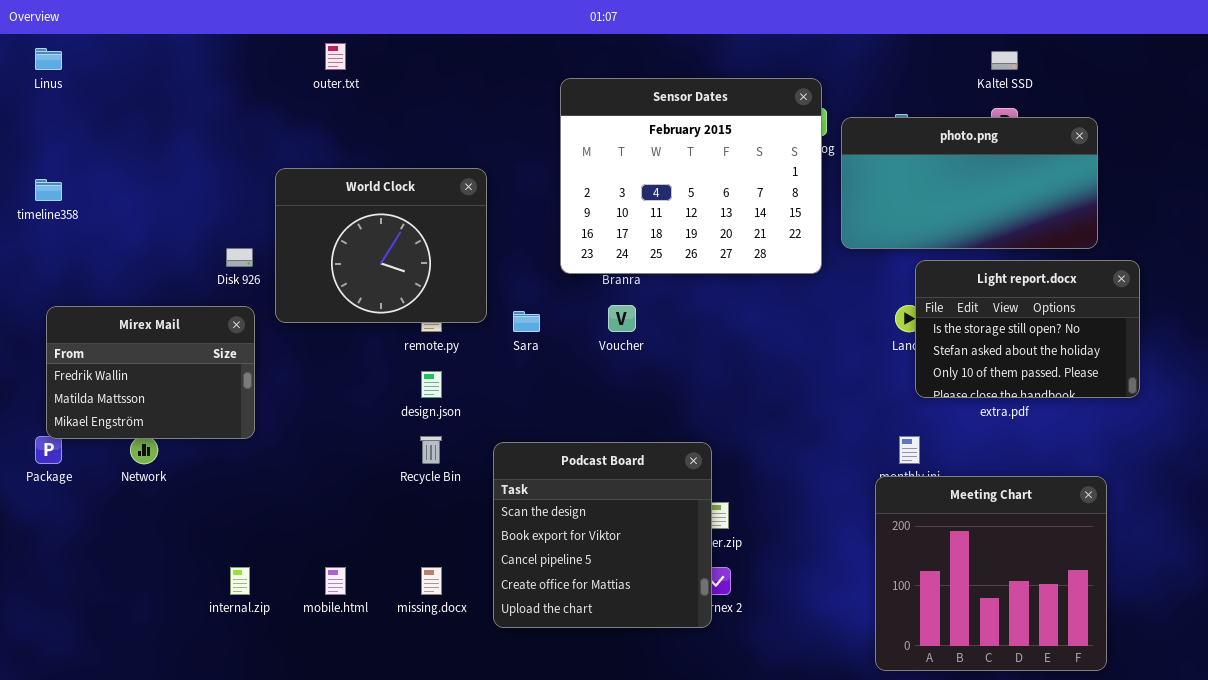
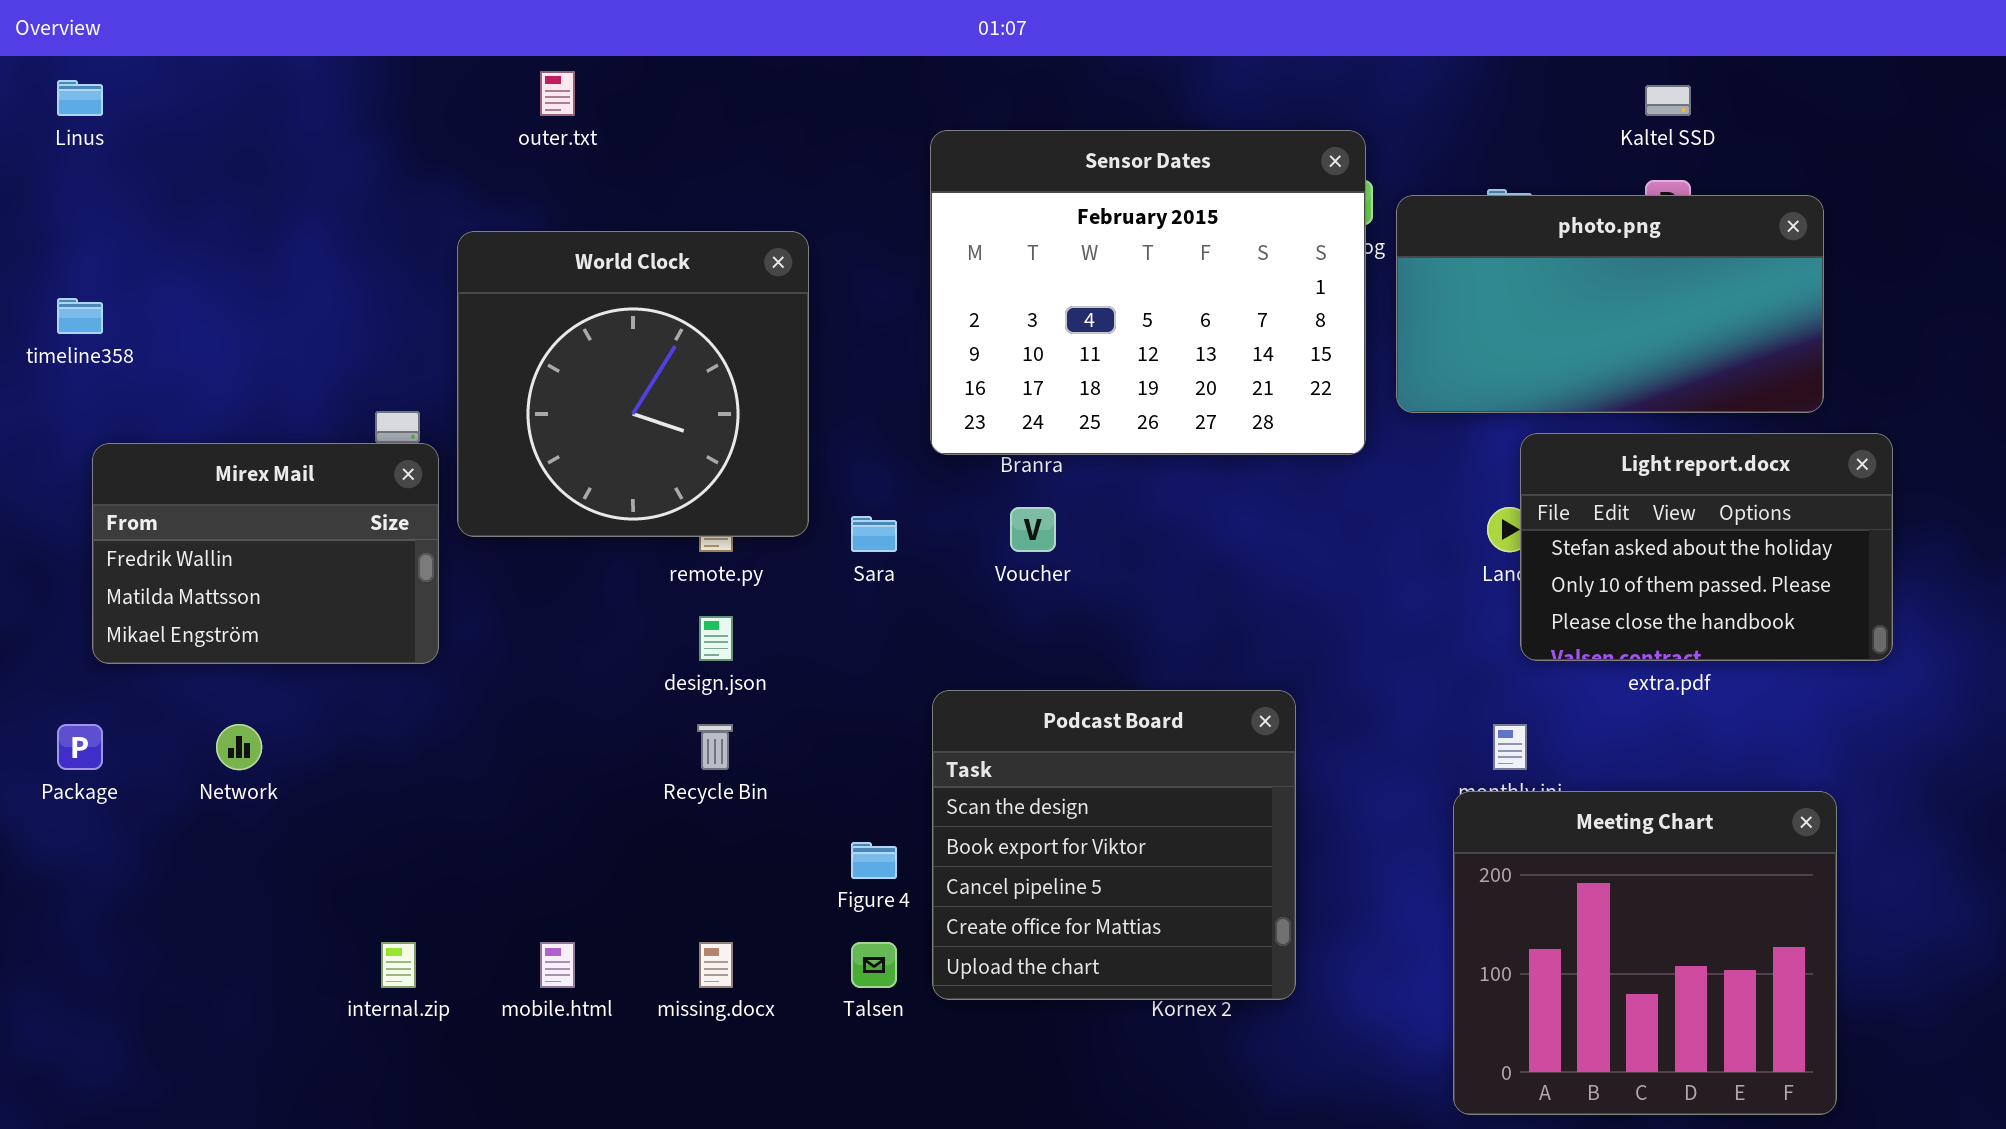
World Clock: [275,168,487,323] -> [457,231,809,537], resized
Light report.docx: [915,260,1140,398] -> [1520,433,1893,661], scrolled down 1 row
Mirex Mail: [46,306,255,439] -> [92,443,439,664], moved
Podcast Board: [493,442,712,628] -> [932,690,1296,1000], moved

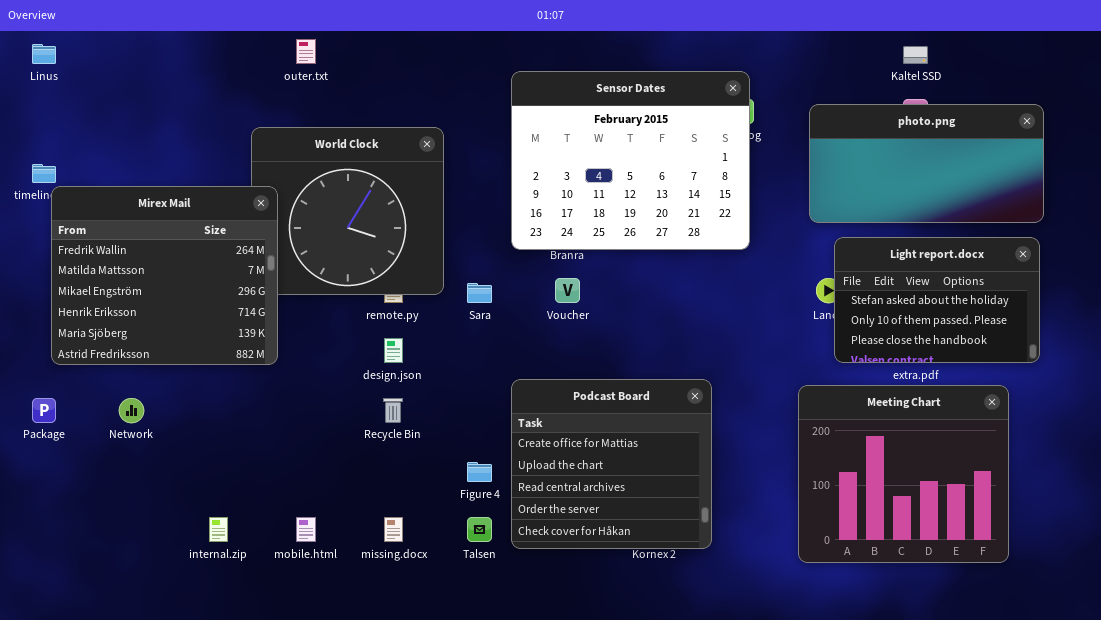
photo.png: [1396,195,1824,413] -> [809,104,1044,223], moved
Mirex Mail: [92,443,439,664] -> [51,186,278,365], resized
Podcast Board: [932,690,1296,1000] -> [511,379,712,549], scrolled down 3 rows
Meeting Chart: [1453,791,1837,1115] -> [798,385,1009,563], moved

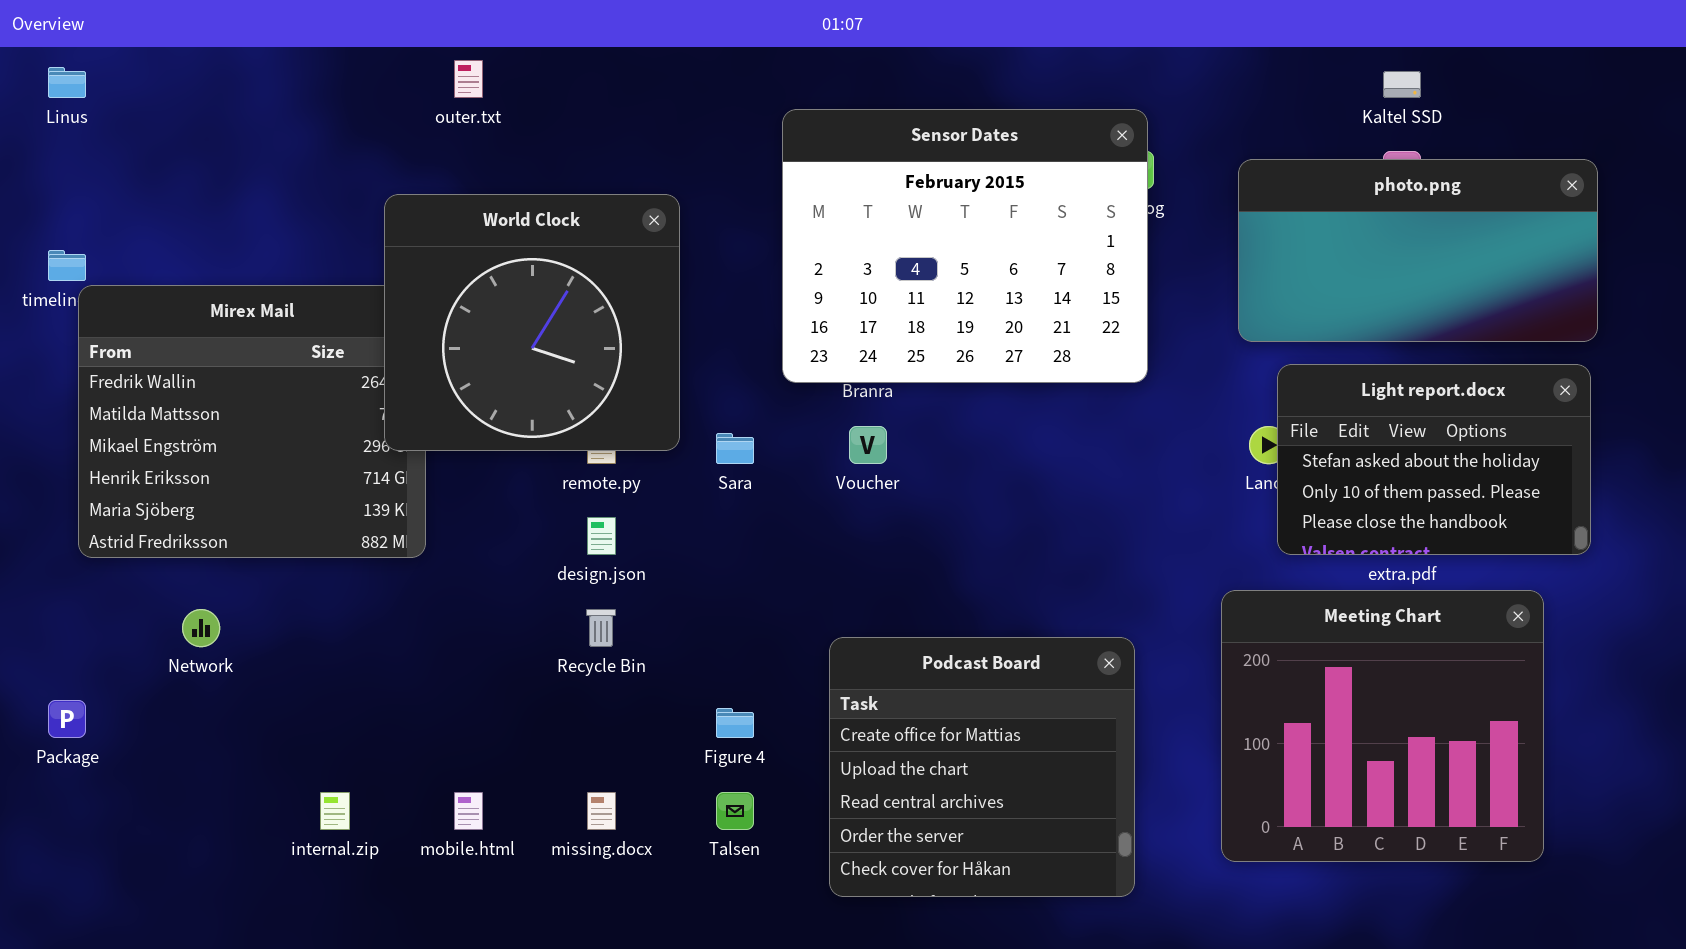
World Clock: [251,127,444,295] -> [384,194,680,451], raised
Podcast Board: [511,379,712,549] -> [829,637,1135,897], moved
Package: [32,398,56,423] -> [48,700,86,738], moved

